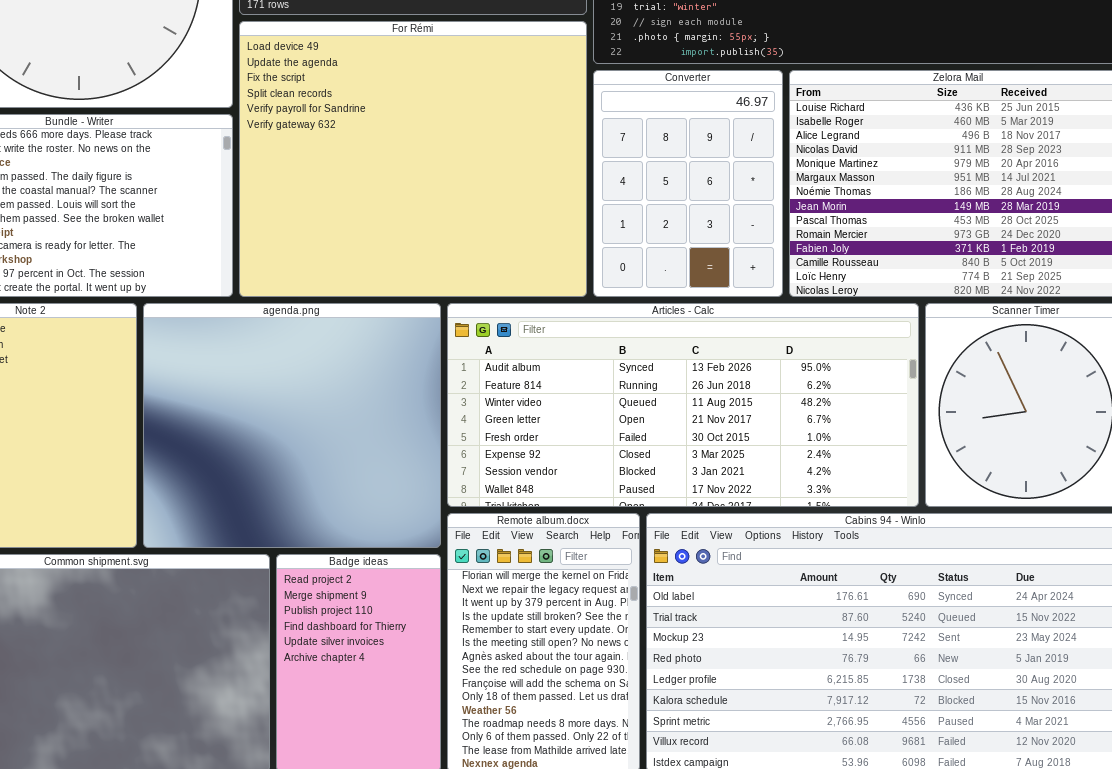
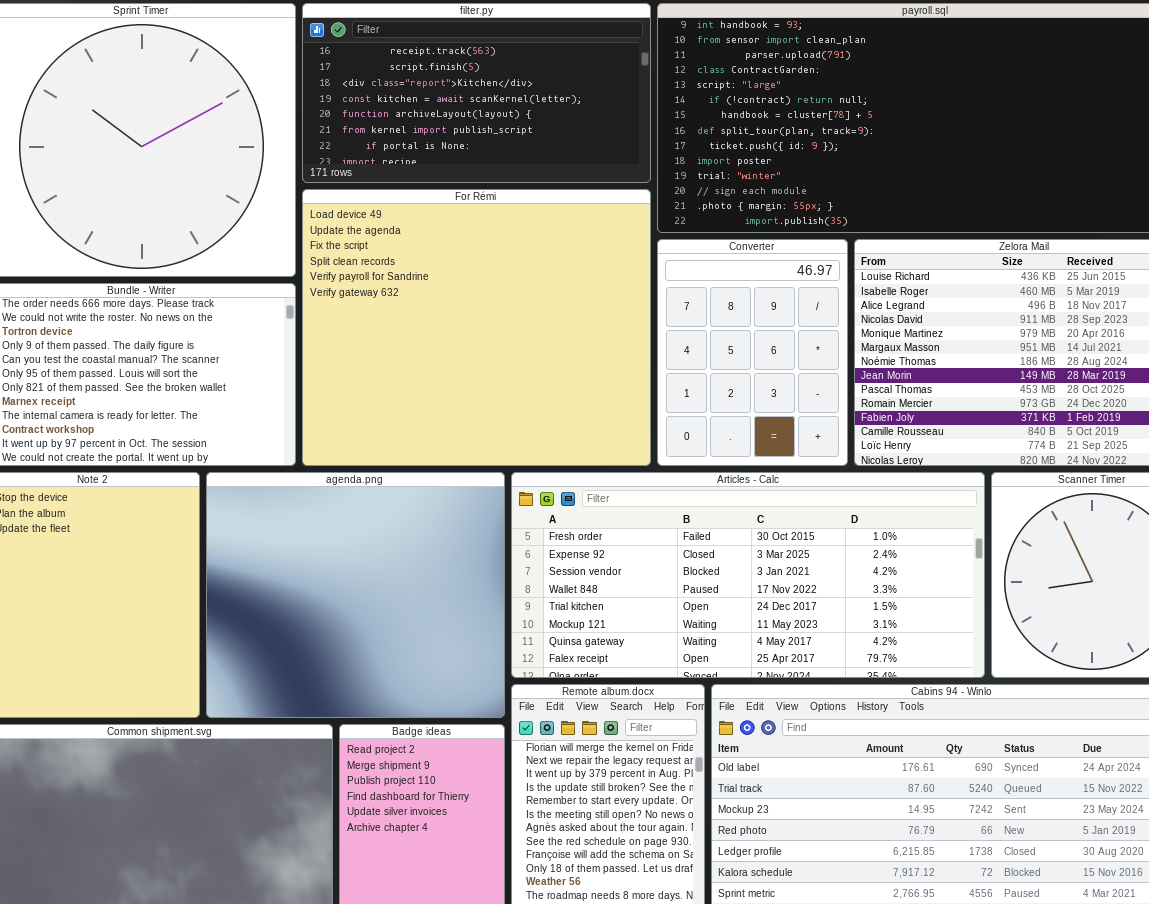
Articles - Calc: [447,303,919,507] -> [511,472,985,678], scrolled down 4 rows

